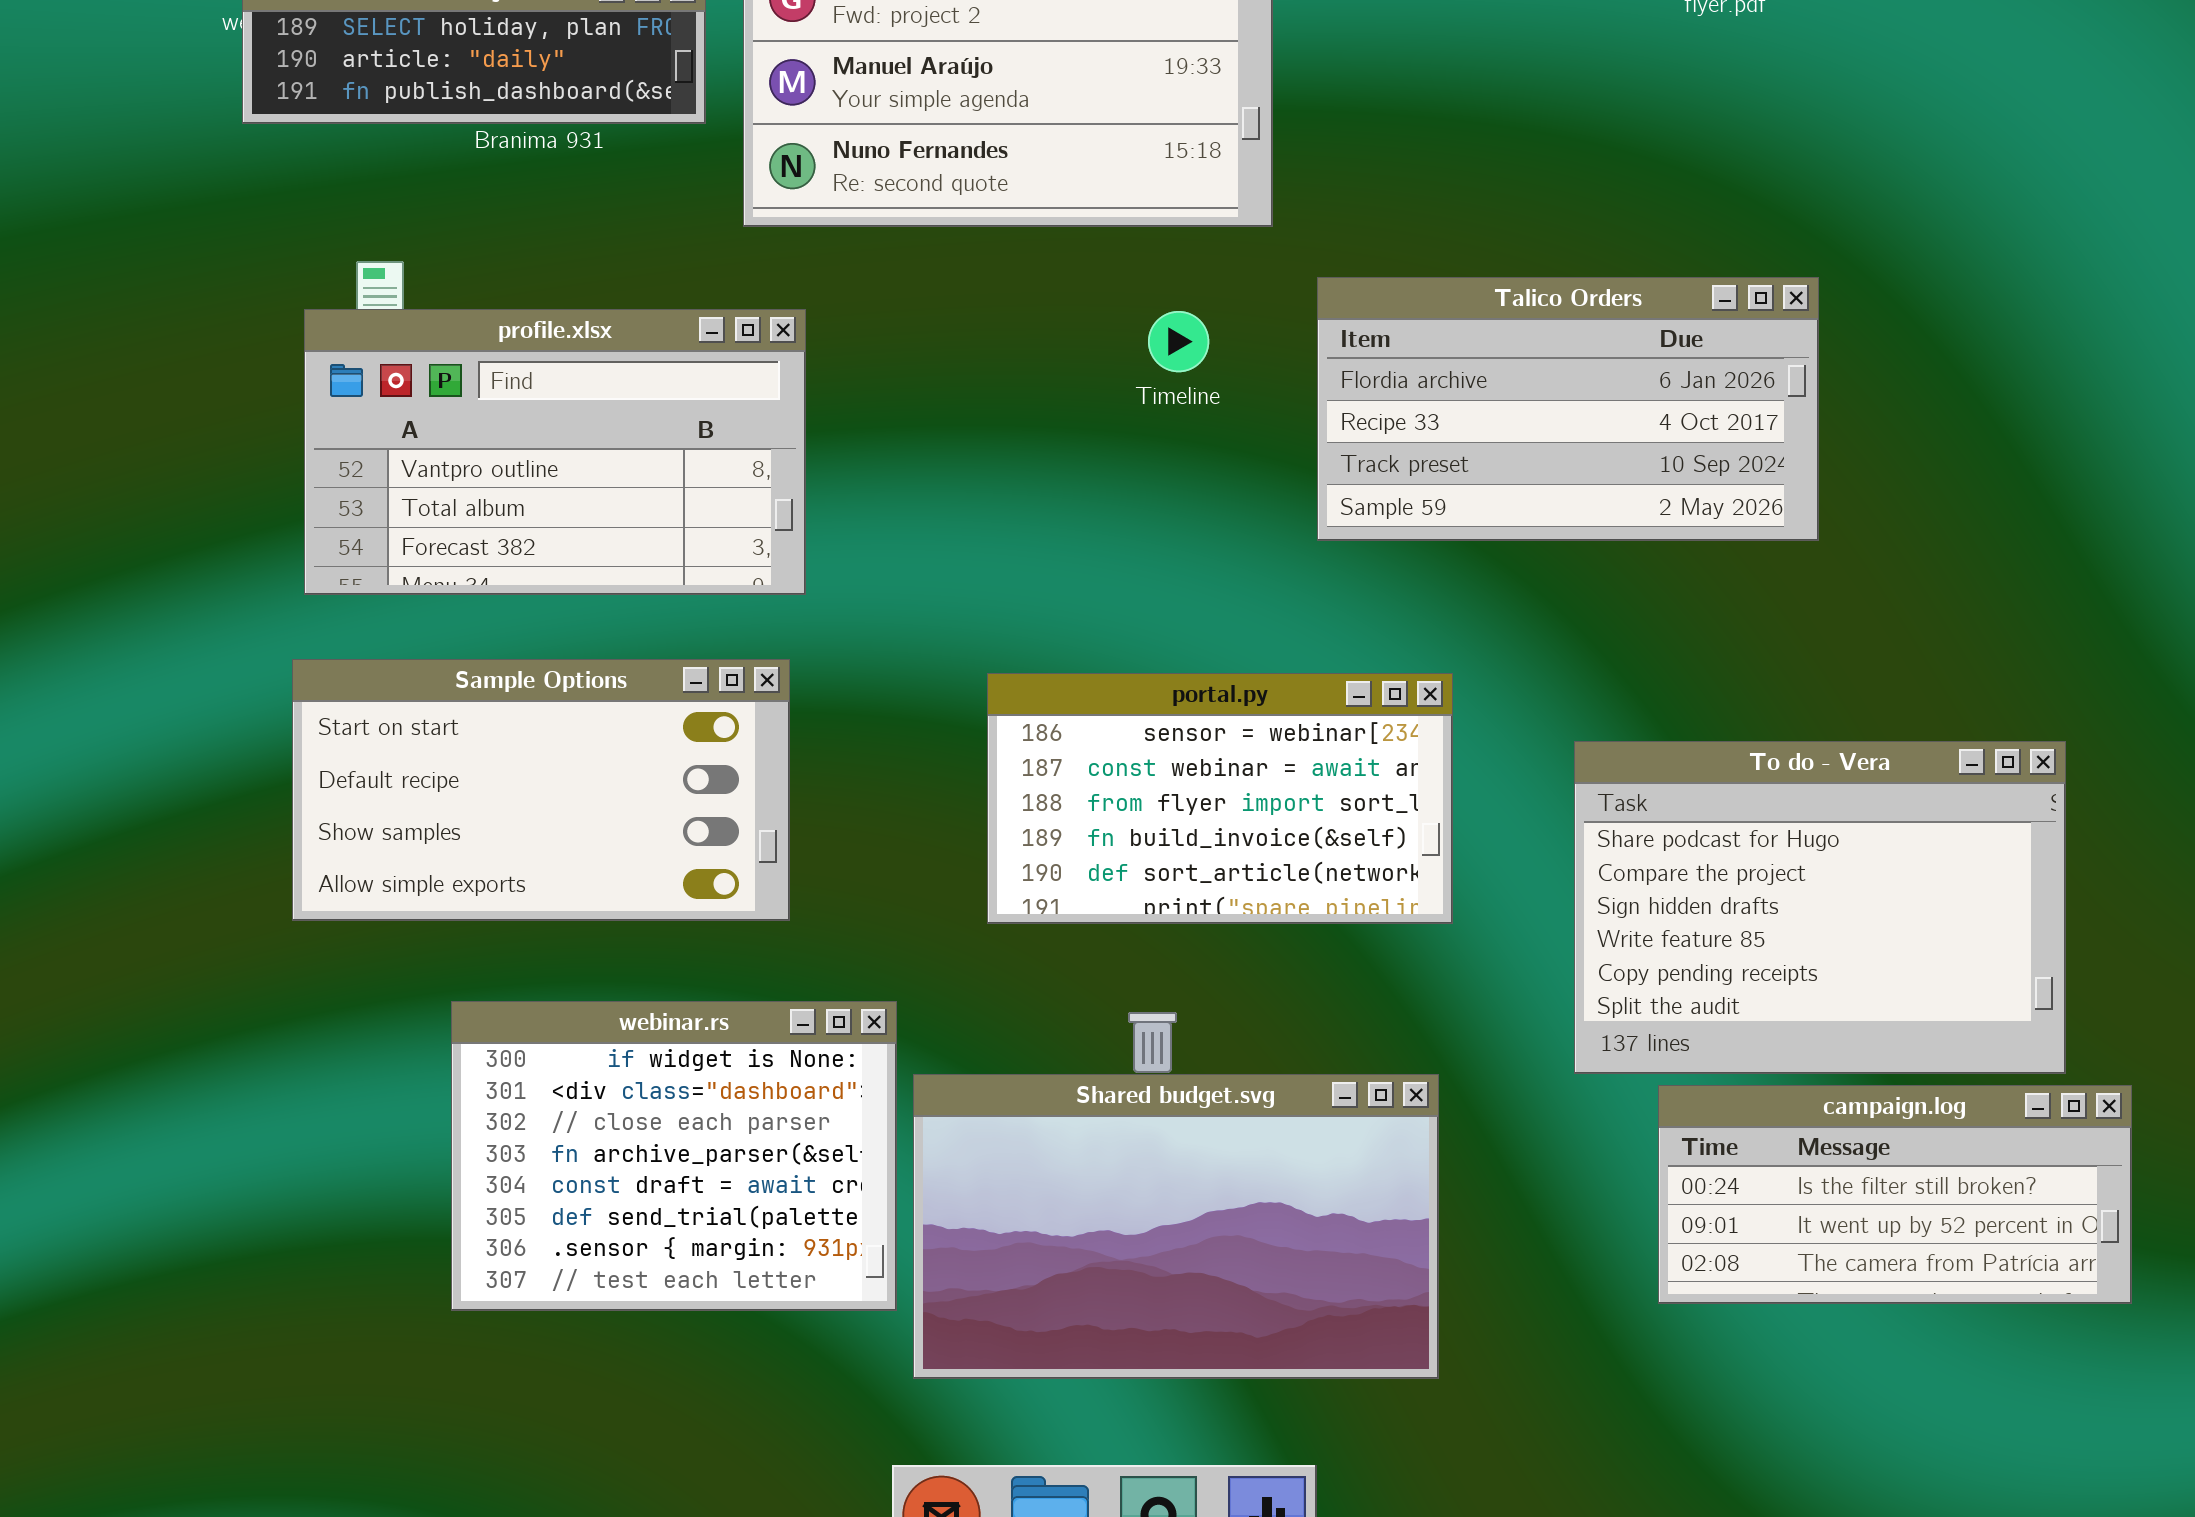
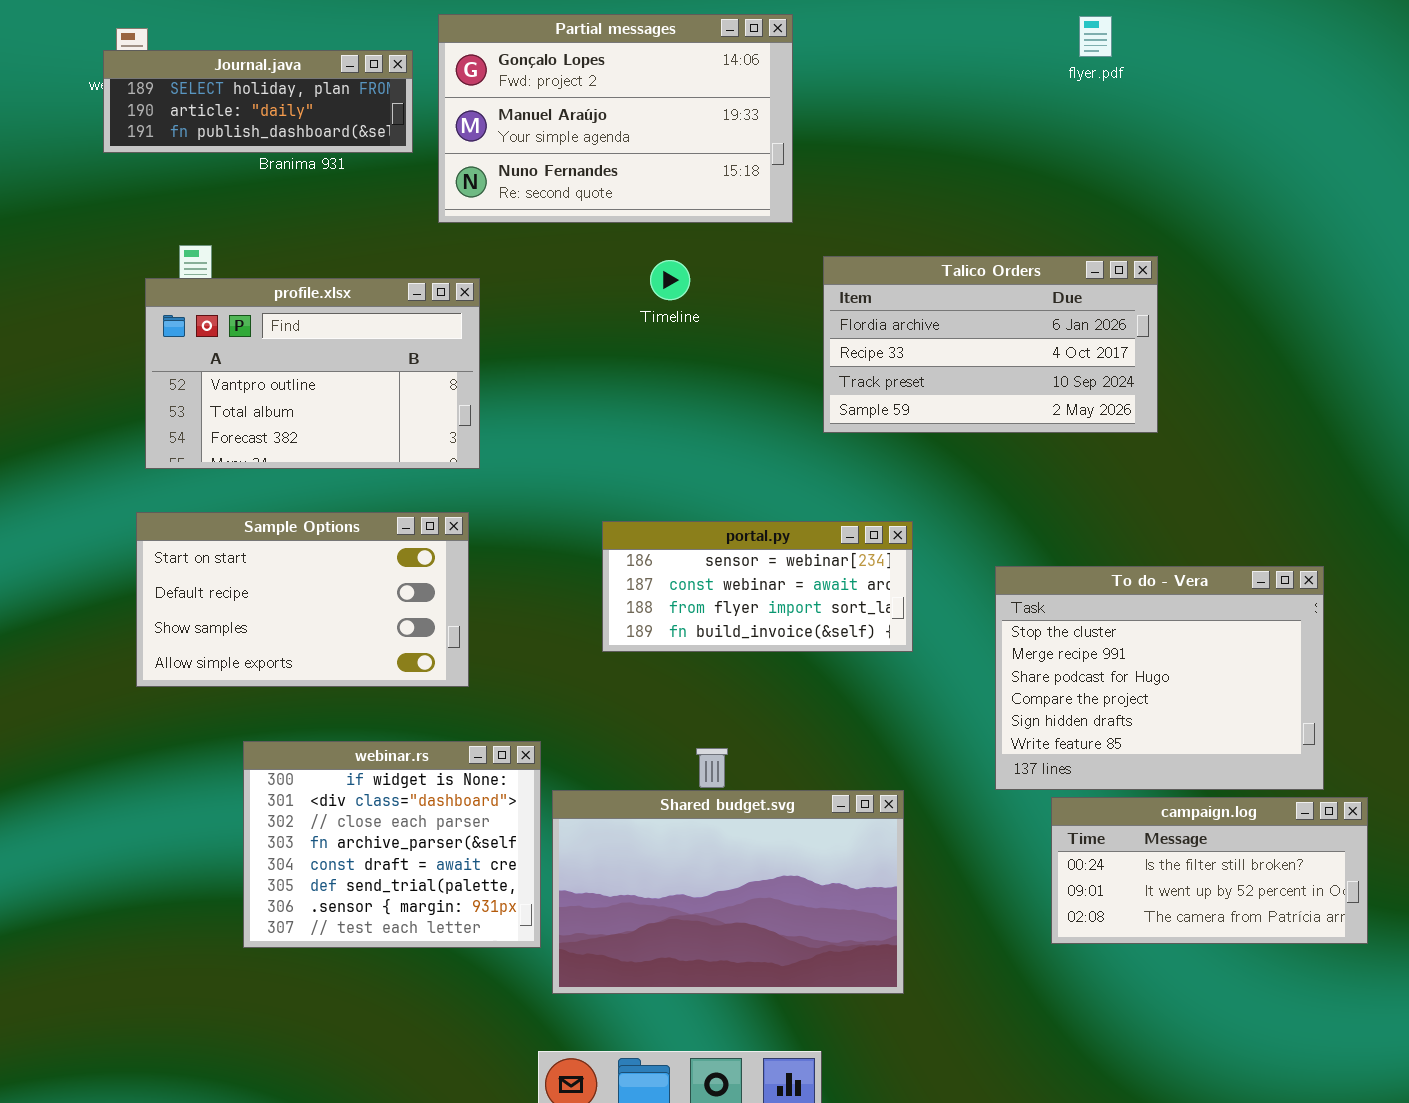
Timeline: [1148,311,1209,372] -> [650,260,690,300], moved
portal.py: [987,673,1453,924] -> [602,521,913,652], resized
To do - Vera: [1574,741,2066,1074] -> [995,566,1324,790], scrolled up 2 rows

